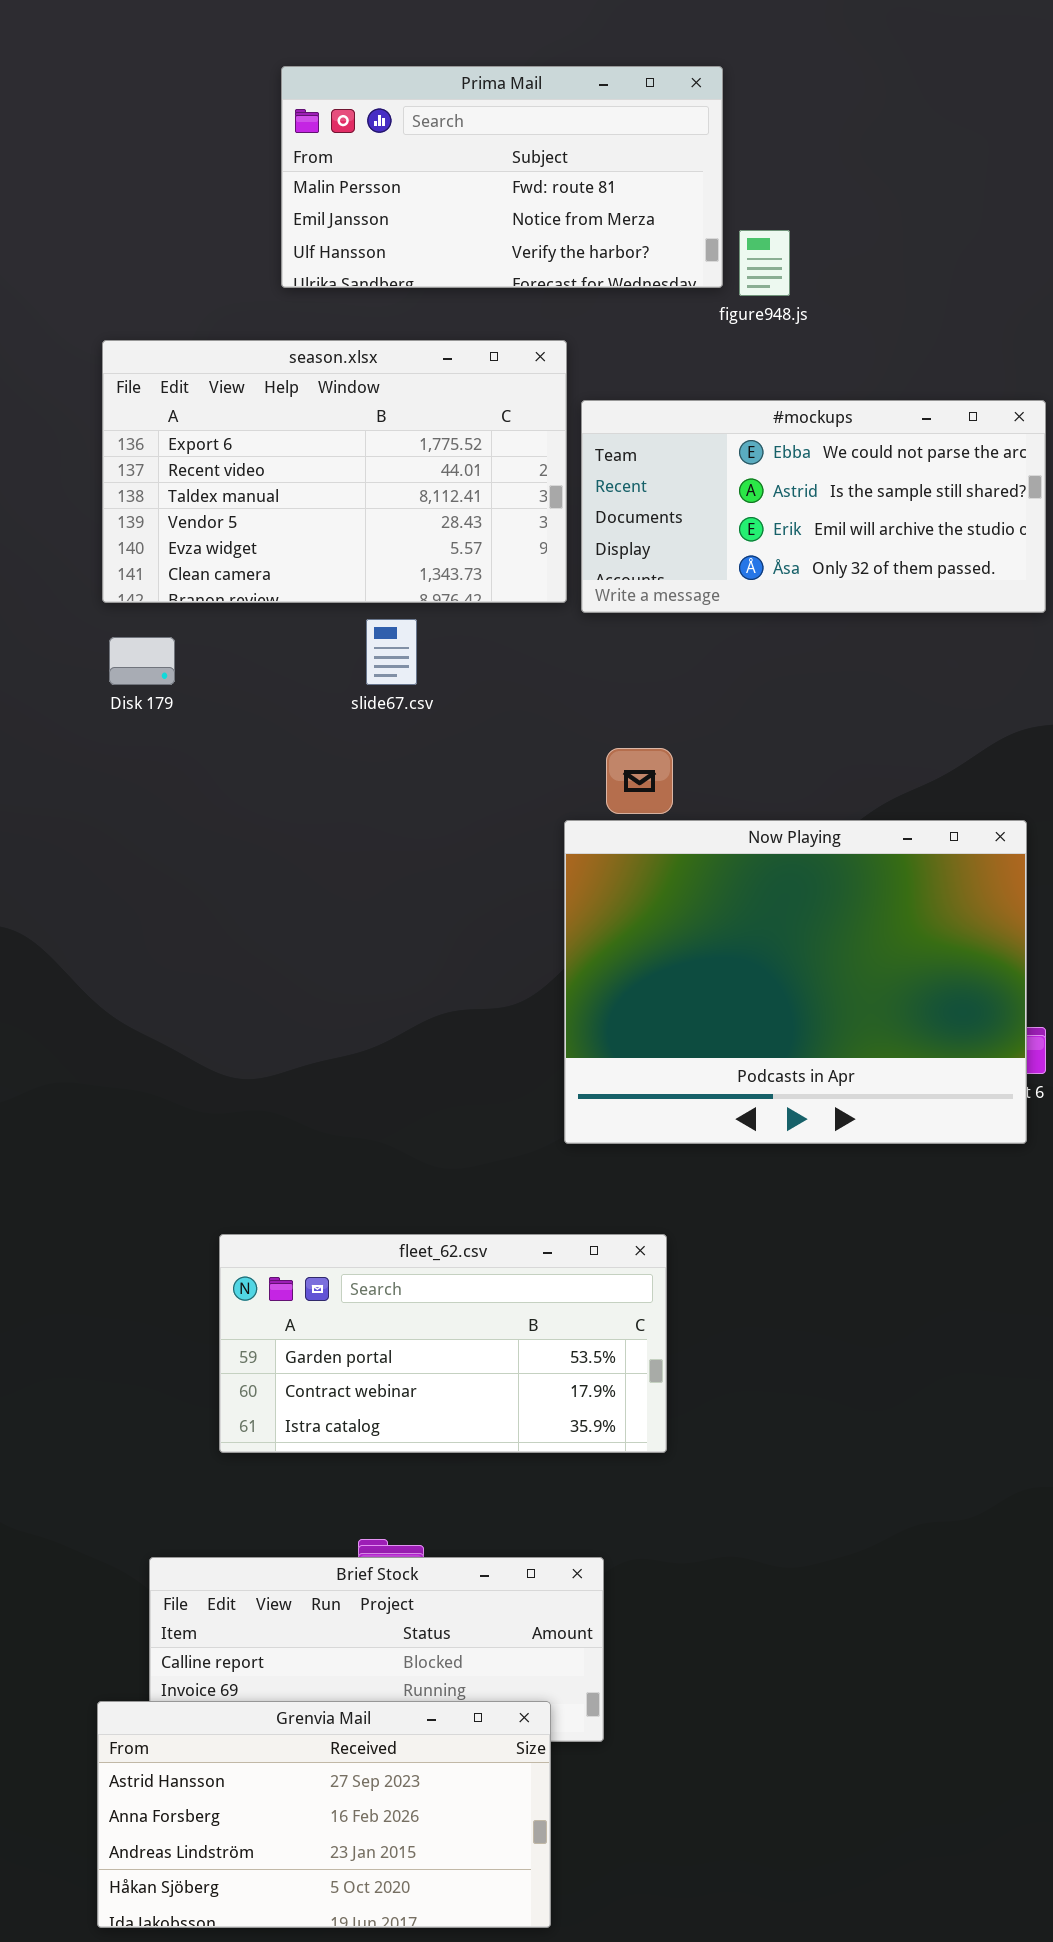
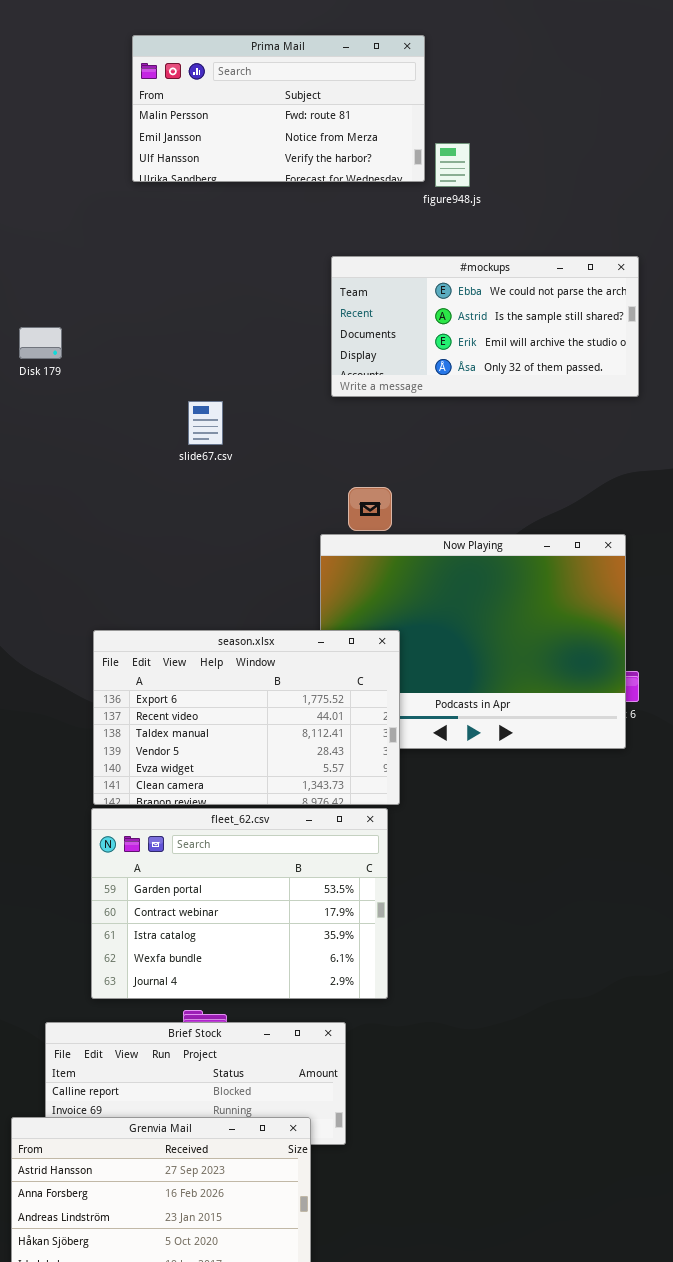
season.xlsx: [102,340,567,603] -> [93,630,400,805], moved
Disk 179: [109,637,175,685] -> [19,327,62,359], moved
fleet_62.csv: [219,1234,667,1453] -> [91,808,388,999], resized

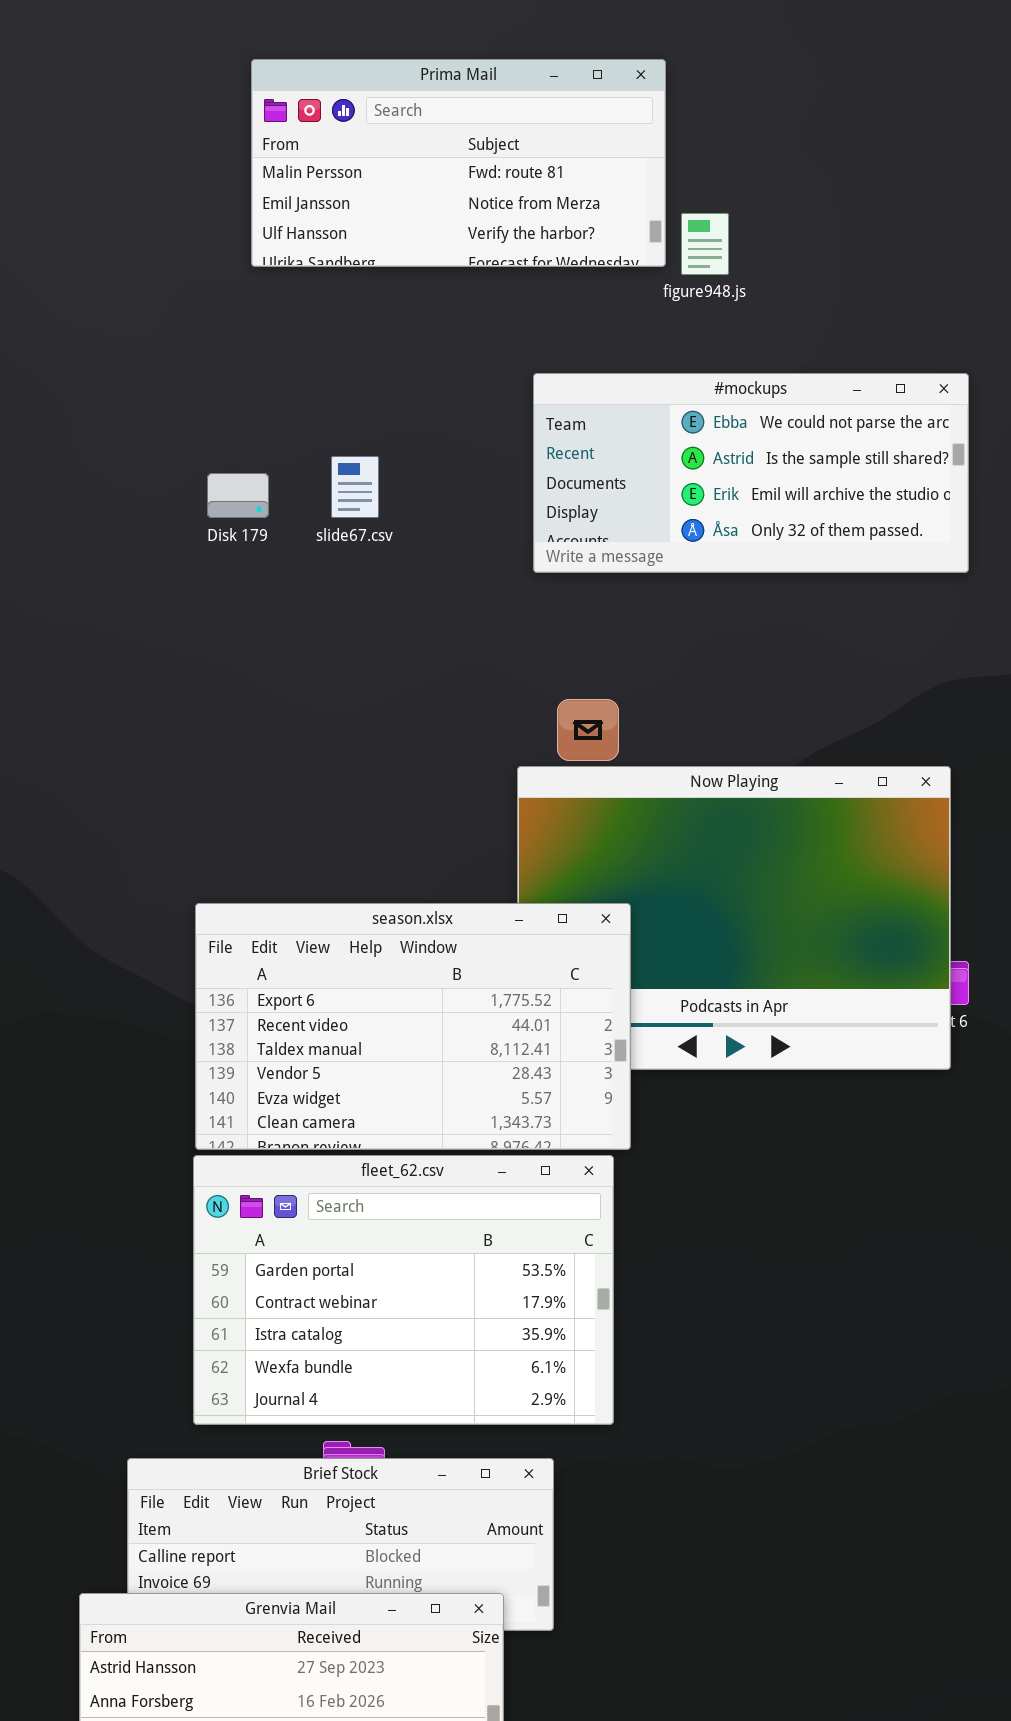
Disk 179: [19,327,62,359] -> [207,473,269,518], moved
slide67.csv: [188,401,223,445] -> [331,456,379,518], moved

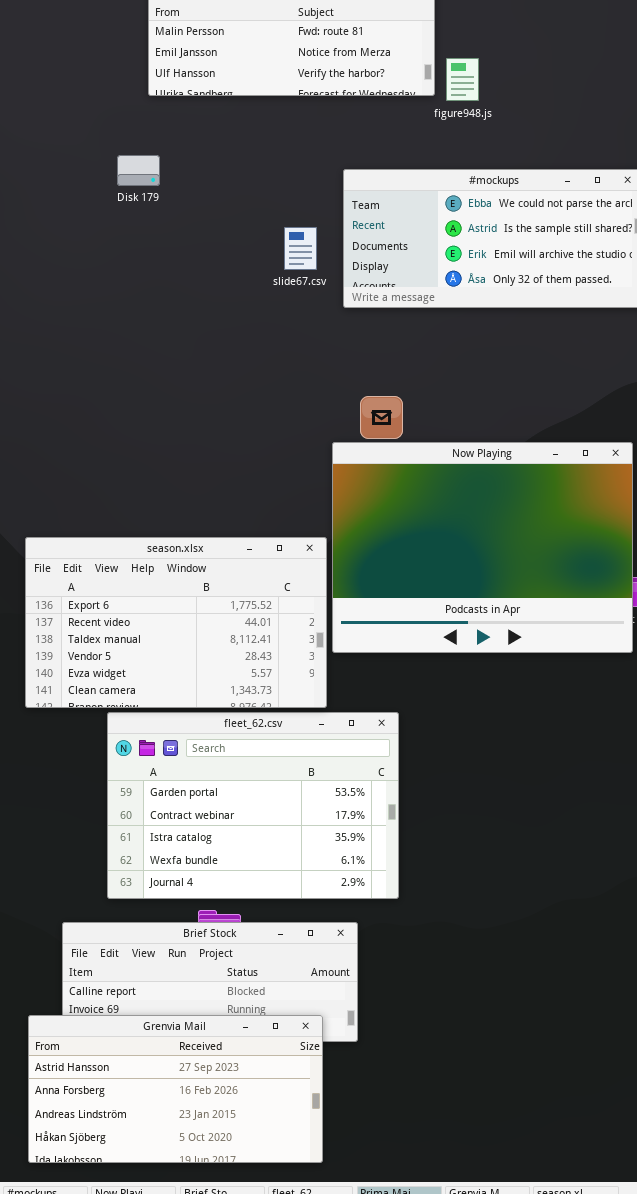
slide67.csv: [331,456,379,518] -> [284,227,317,270], moved
Disk 179: [207,473,269,518] -> [117,155,160,186], moved
season.xlsx: [195,903,631,1150] -> [25,537,327,708], moved

